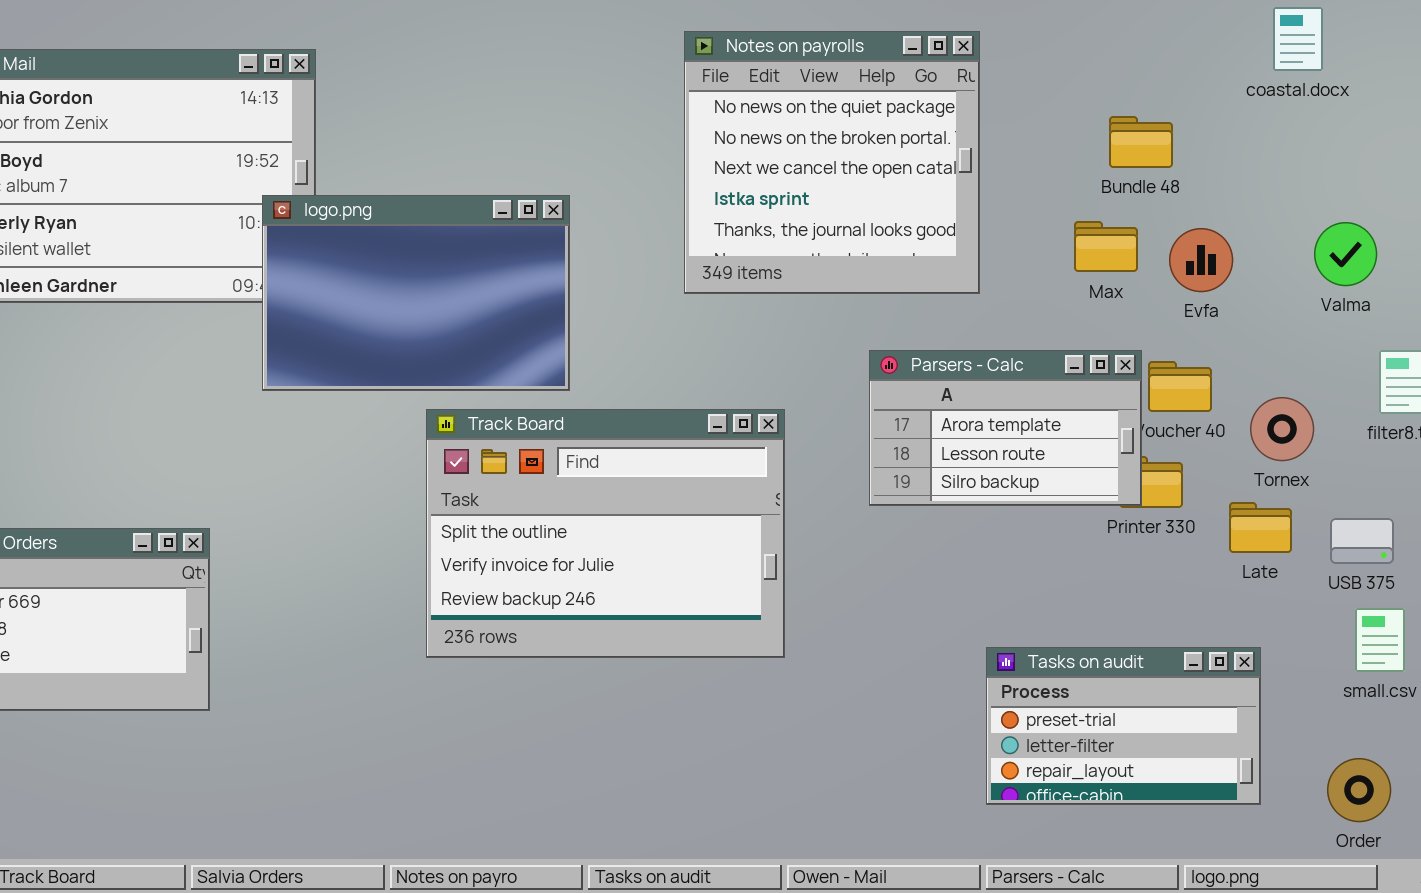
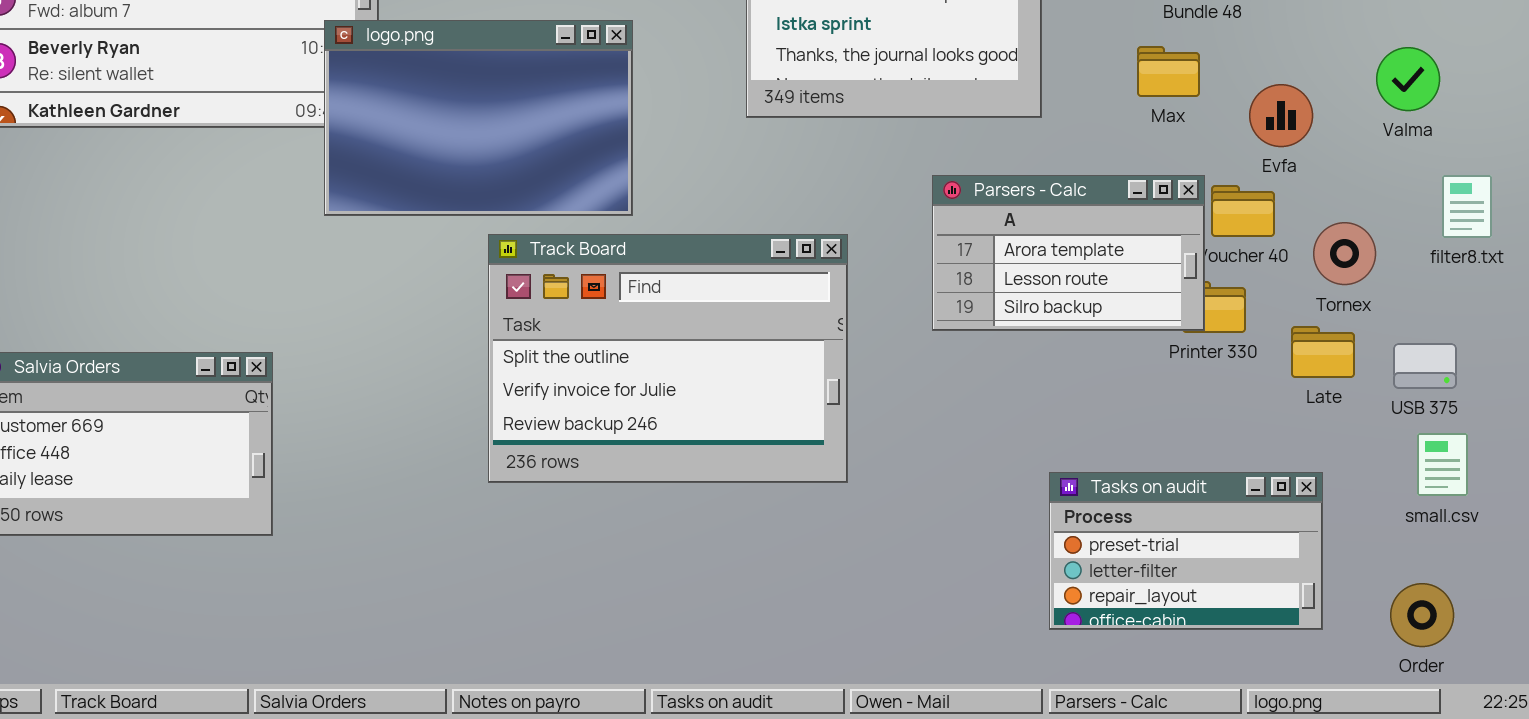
Evfa: [1169,228,1233,292] -> [1249,84,1313,147], moved

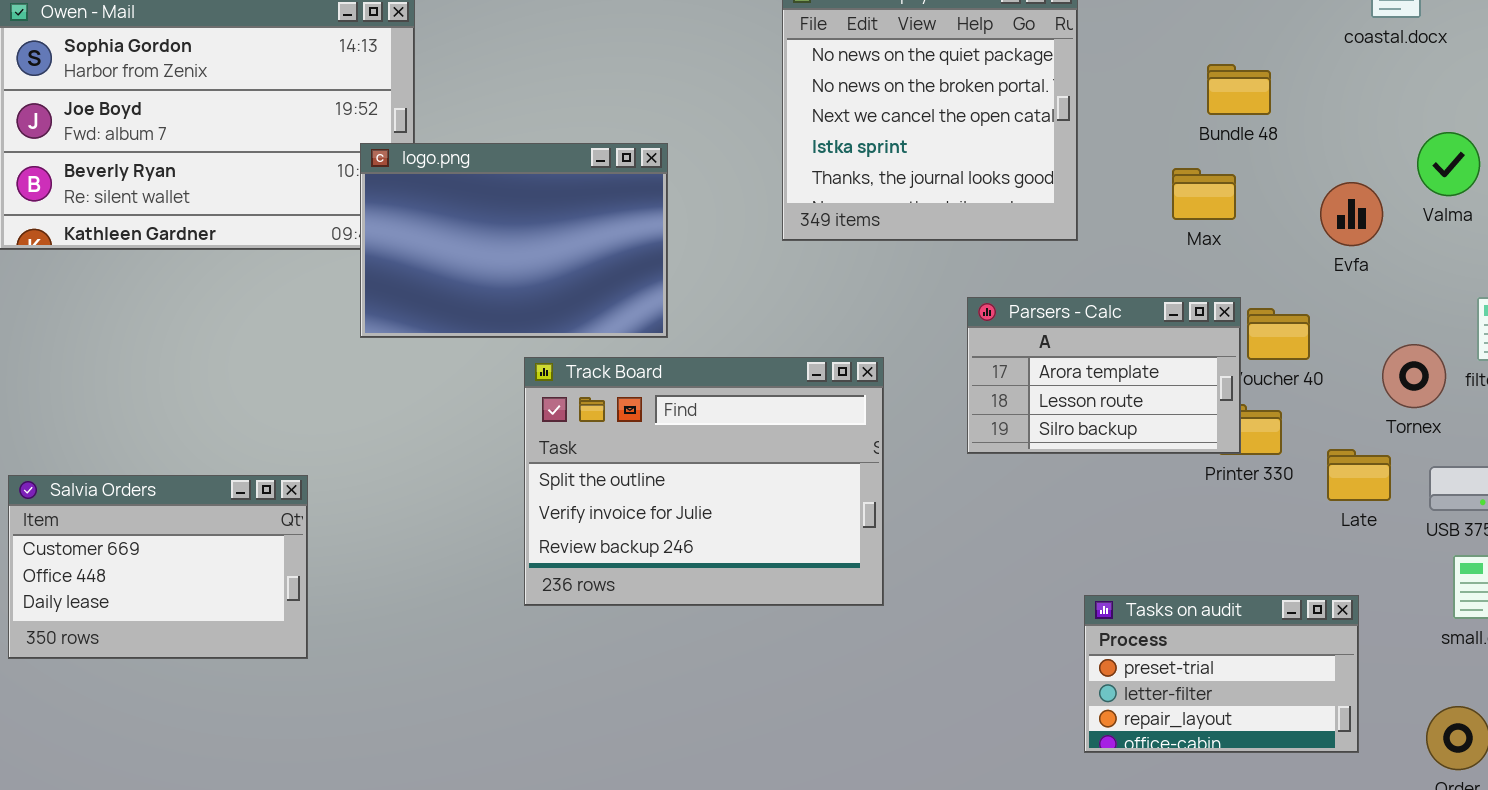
Valma: [1376,47,1440,111] -> [1417,132,1480,196], moved
Evfa: [1249,84,1313,147] -> [1320,182,1383,246], moved
Tornex: [1313,222,1376,285] -> [1382,344,1446,408], moved

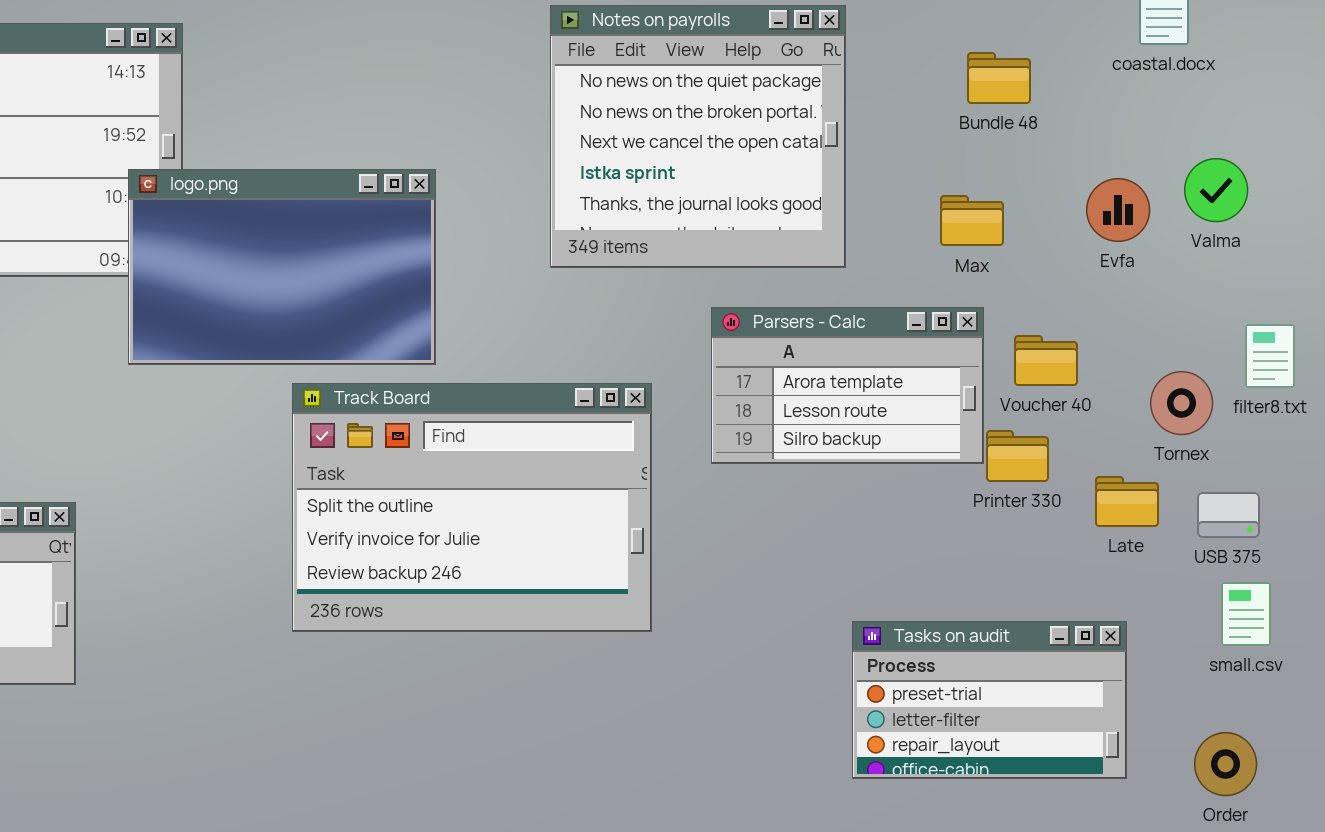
Bundle 48: [1207,64,1271,115] -> [967,52,1031,104], moved
Evfa: [1320,182,1383,246] -> [1086,178,1150,242], moved
Parsers - Calc: [967,297,1241,454] -> [711,307,984,464], moved

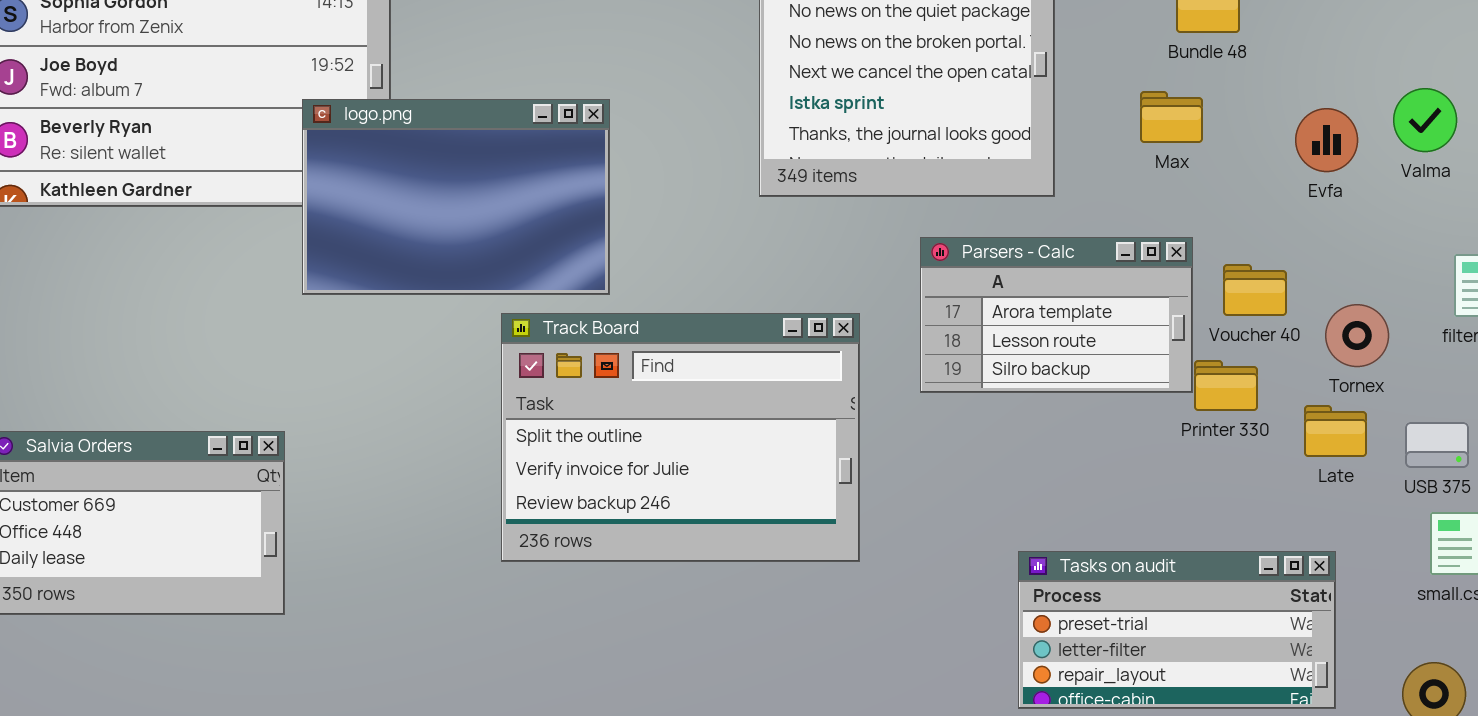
logo.png: [128,169,436,365] -> [302,99,610,295], moved
Max: [940,195,1004,246] -> [1140,91,1203,143], moved
Tornex: [1150,371,1213,435] -> [1325,304,1389,367], moved
Tasks on audit: [852,621,1127,779] -> [1018,551,1336,709], resized

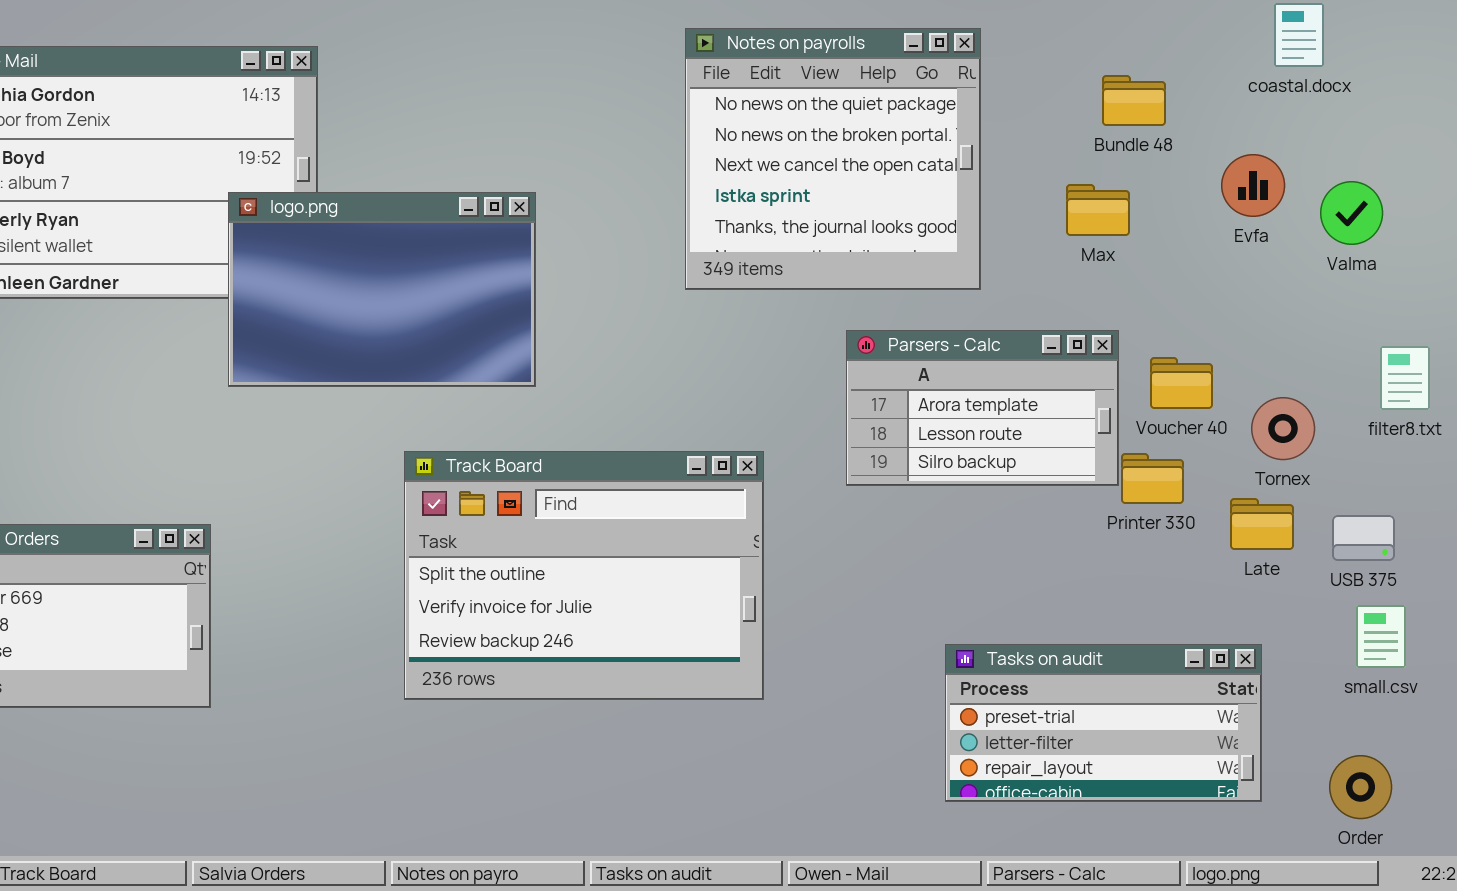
Evfa: [1295,108,1358,172] -> [1221,154,1285,217], moved
Track Board: [501,313,860,562] -> [404,451,764,700], moved

